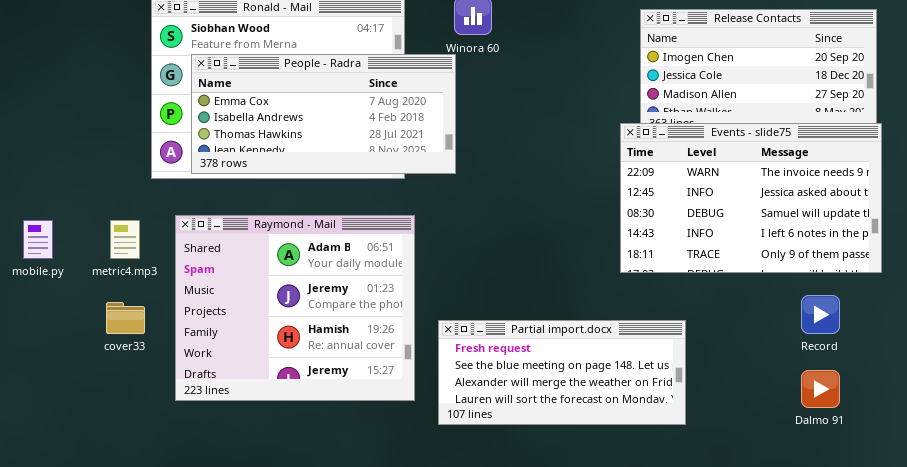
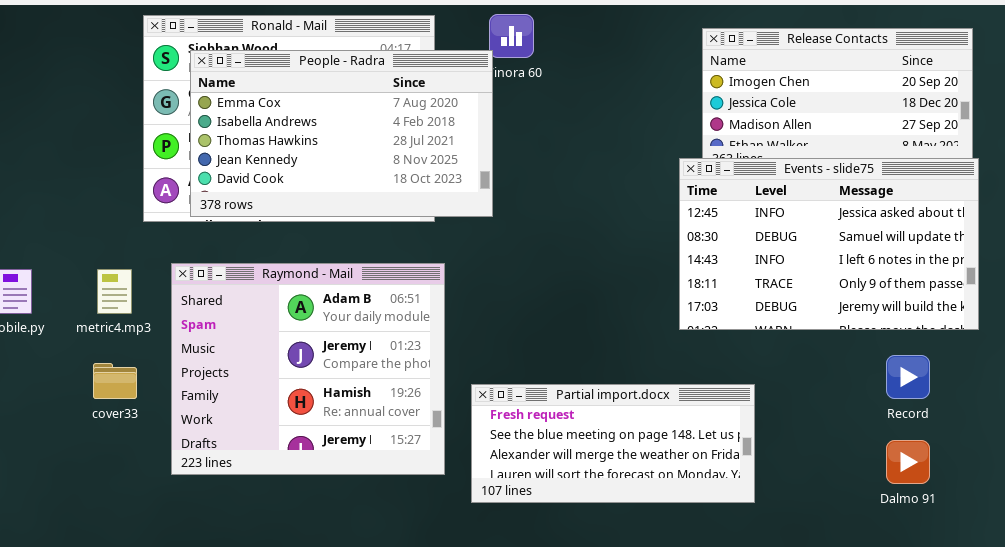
People - Radra: [191,54,456,174] -> [190,50,493,217], resized
Events - slide75: [620,123,882,273] -> [679,158,979,330], scrolled down 1 row

